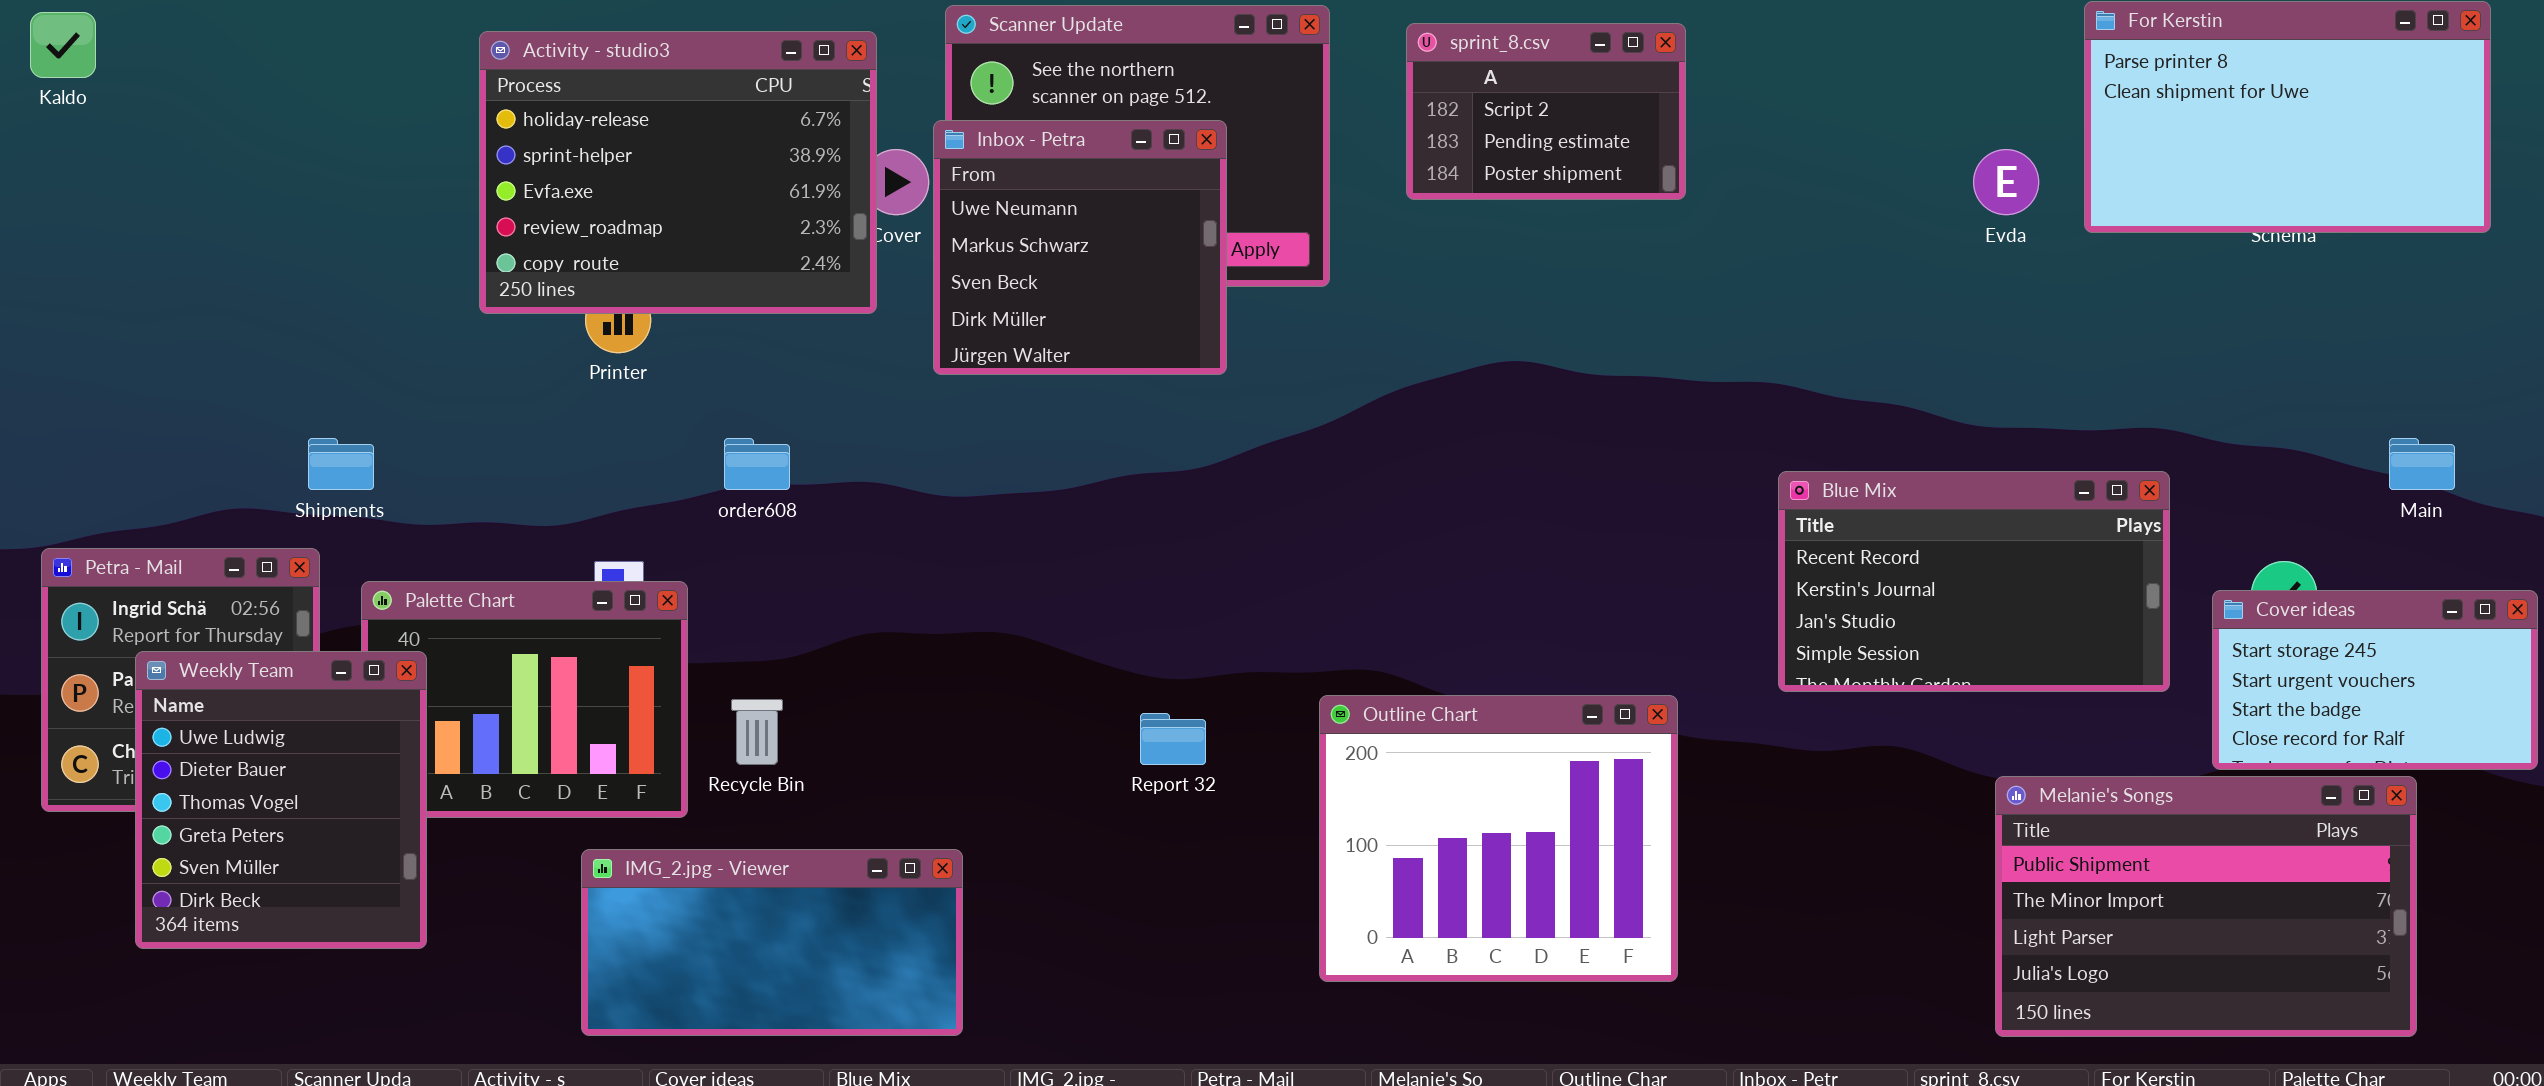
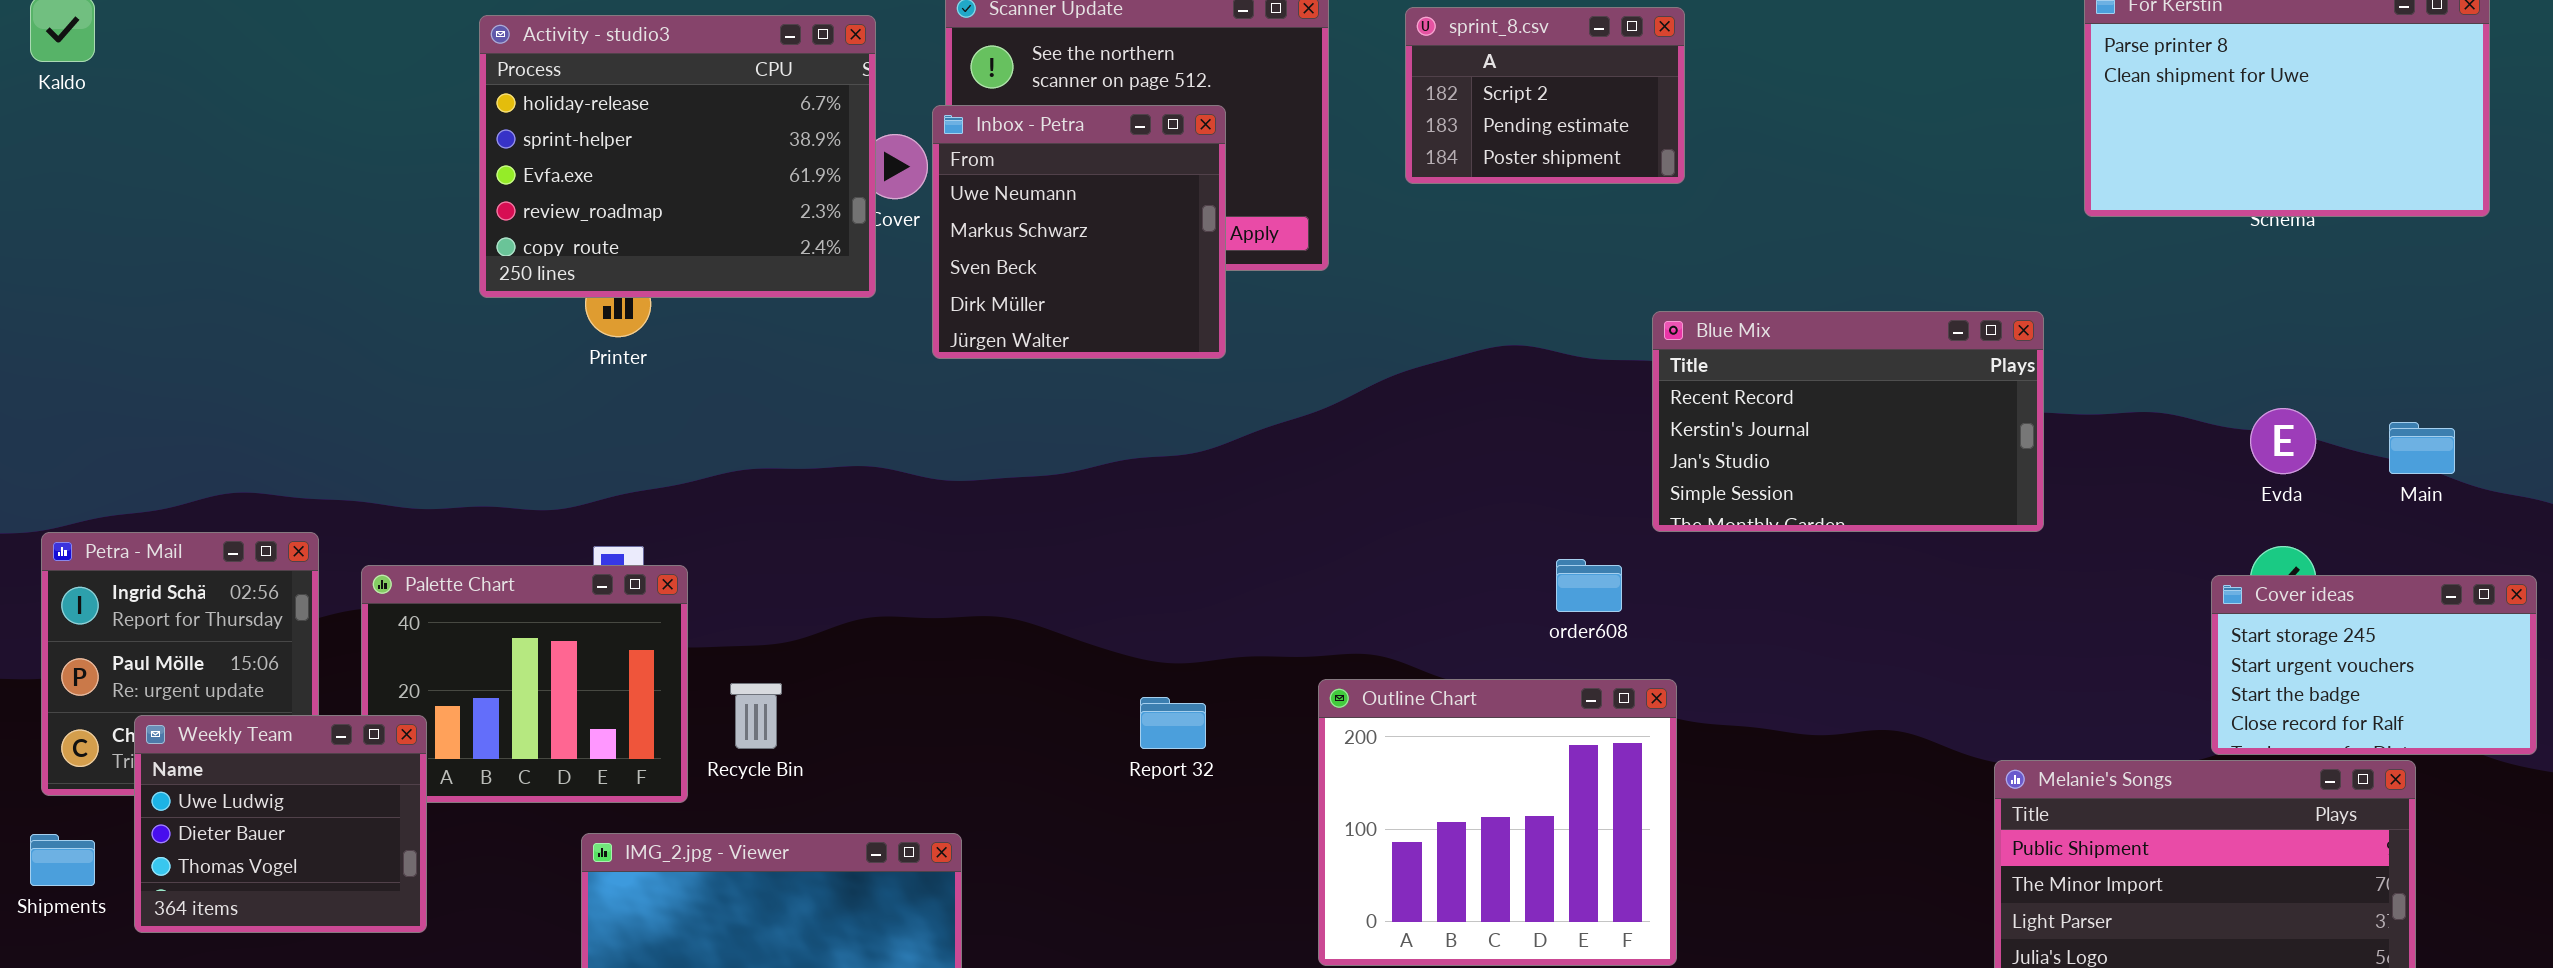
Evda: [1973,149,2039,215] -> [2250,408,2316,474], moved
Shipments: [308,438,374,490] -> [30,834,95,886], moved
order608: [724,438,790,490] -> [1556,559,1622,612], moved
Blue Mix: [1778,471,2170,692] -> [1652,311,2044,532], moved
Weekly Team: [135,651,427,949] -> [134,715,427,933], resized

